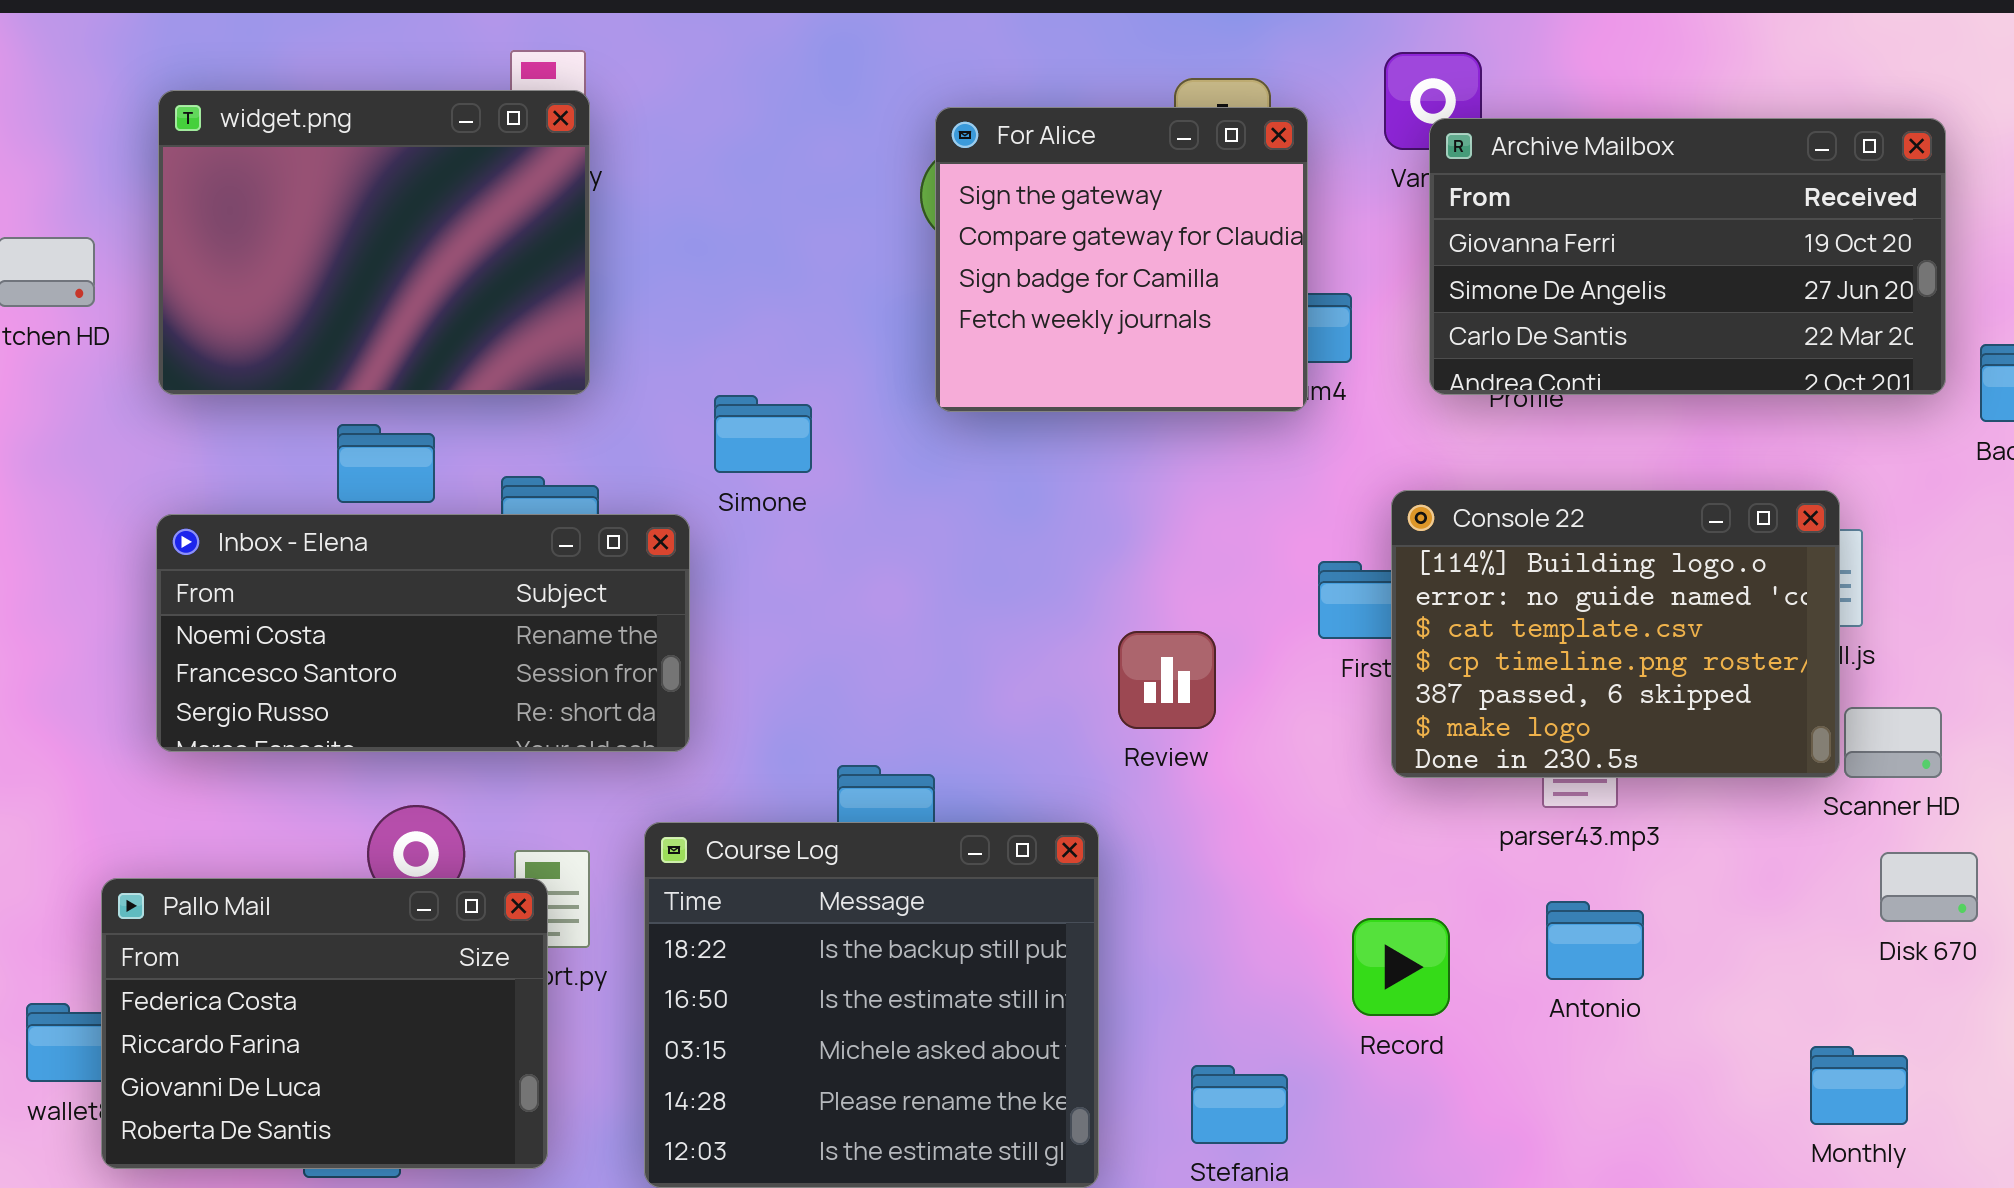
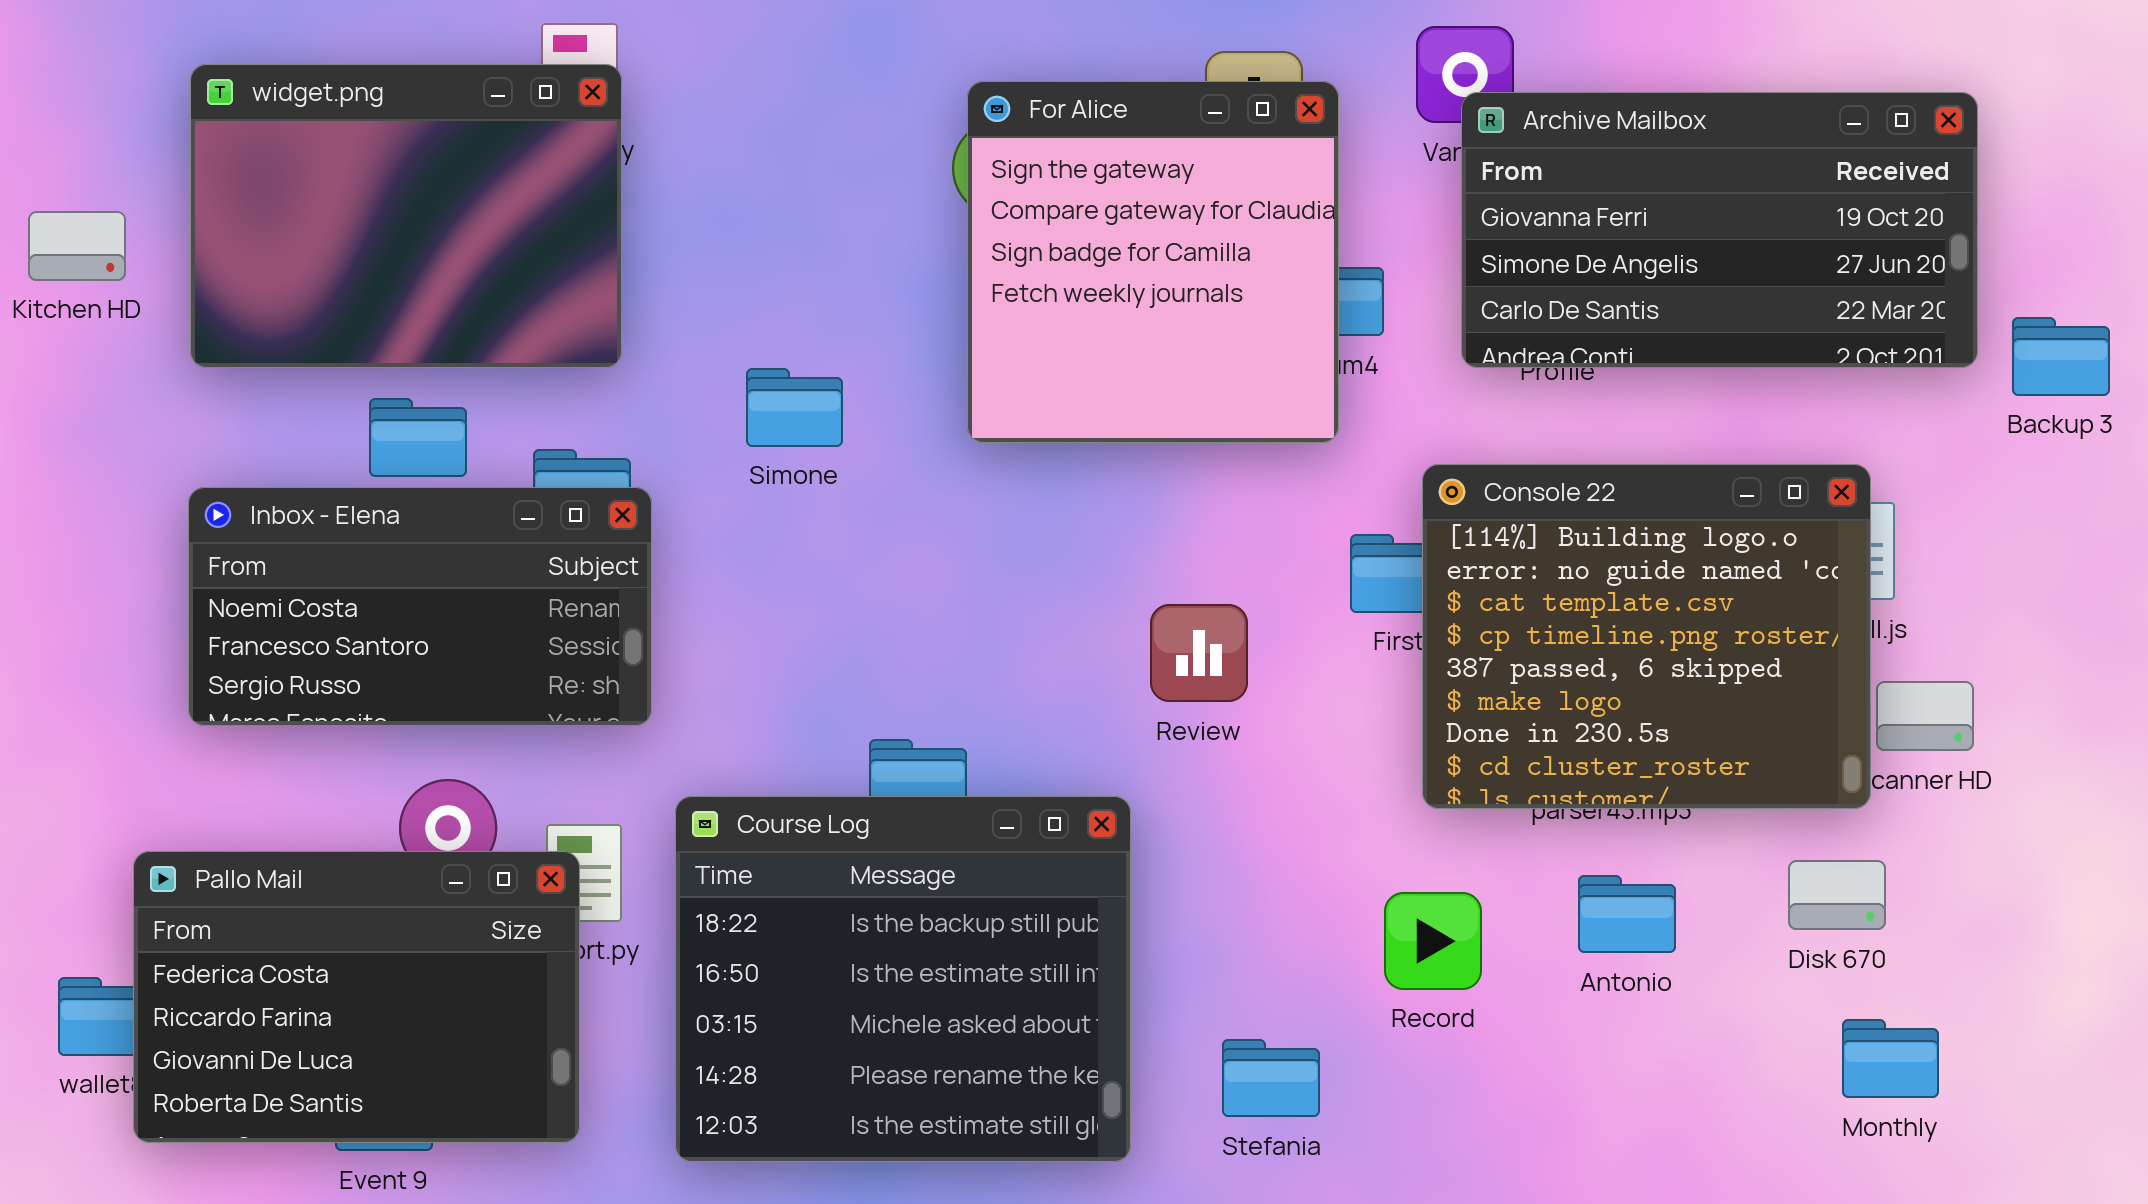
For Alice: [935,107,1308,412] -> [967,81,1339,443], resized
Console 22: [1391,490,1840,778] -> [1422,464,1871,809], resized
Inbox - Elena: [156,514,690,752] -> [188,487,652,726], resized
Disk 670: [1880,852,1978,922] -> [1788,860,1886,930], moved

